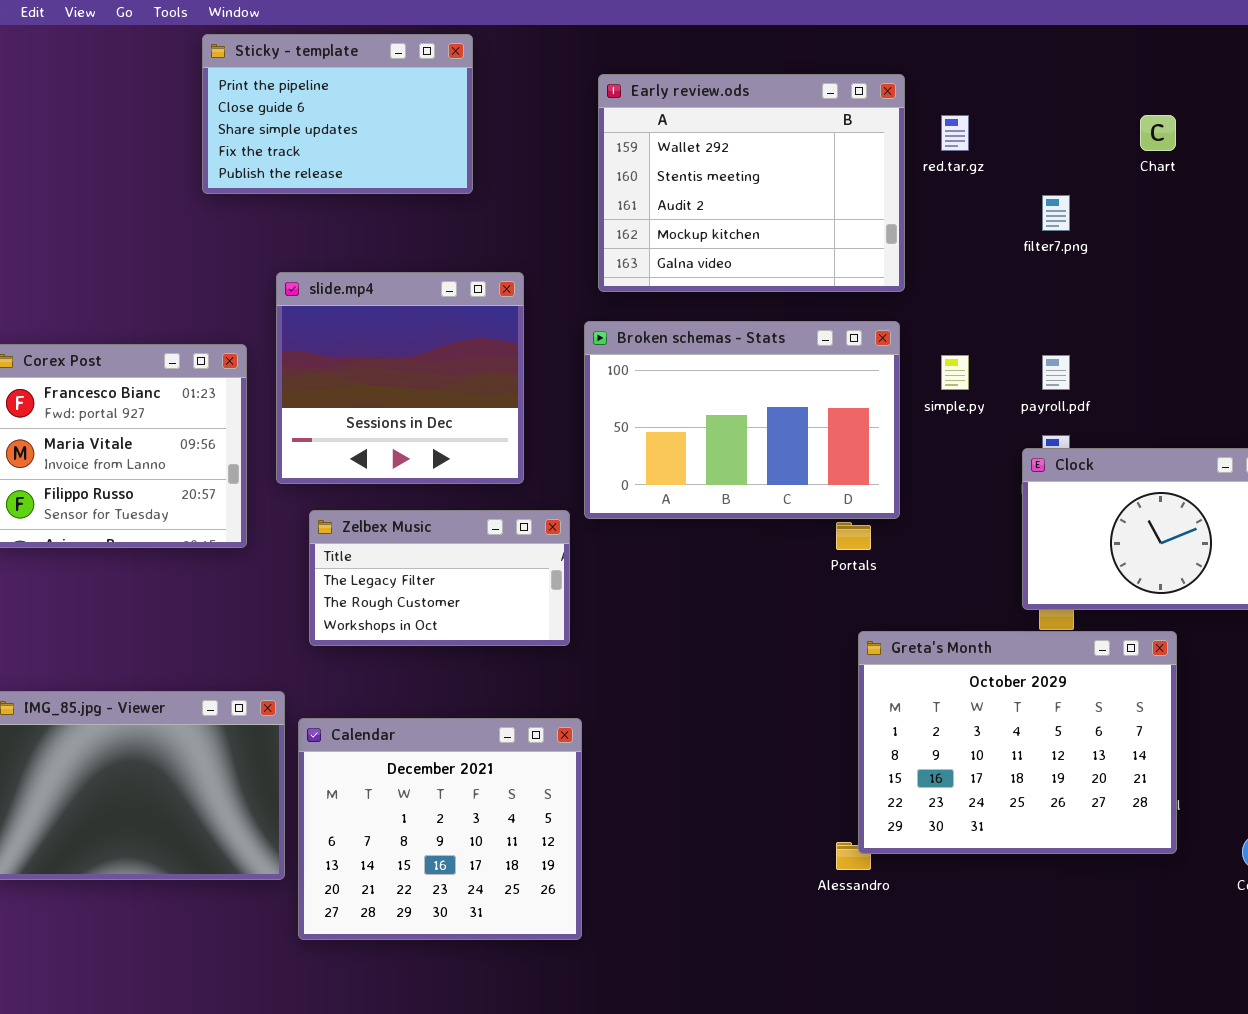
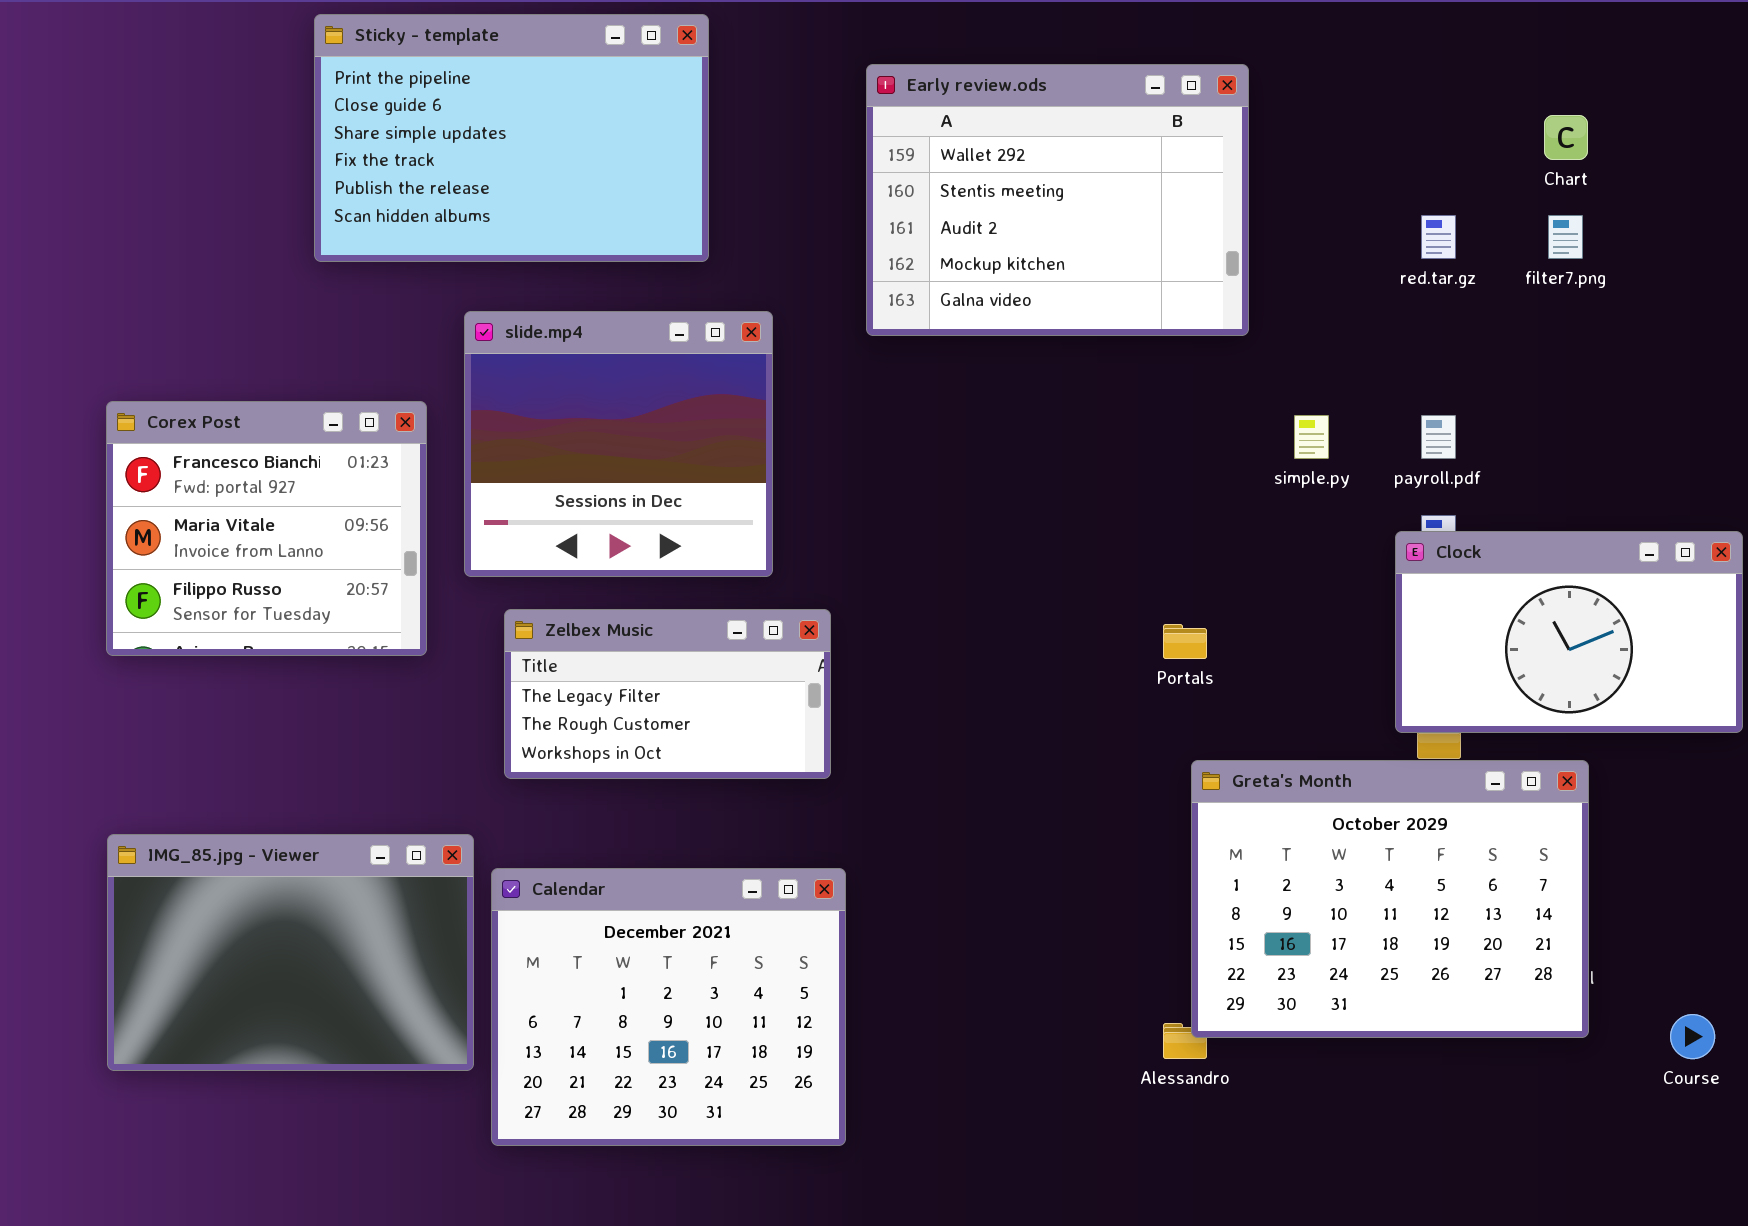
Sticky - template: [202,34,473,194] -> [314,14,709,262], resized
red.tar.gz: [941,115,969,151] -> [1421,215,1456,259], moved
filter7.png: [1042,195,1070,231] -> [1548,215,1583,259], moved
Broken schemas - Stats: [584,321,900,519] -> none, closed

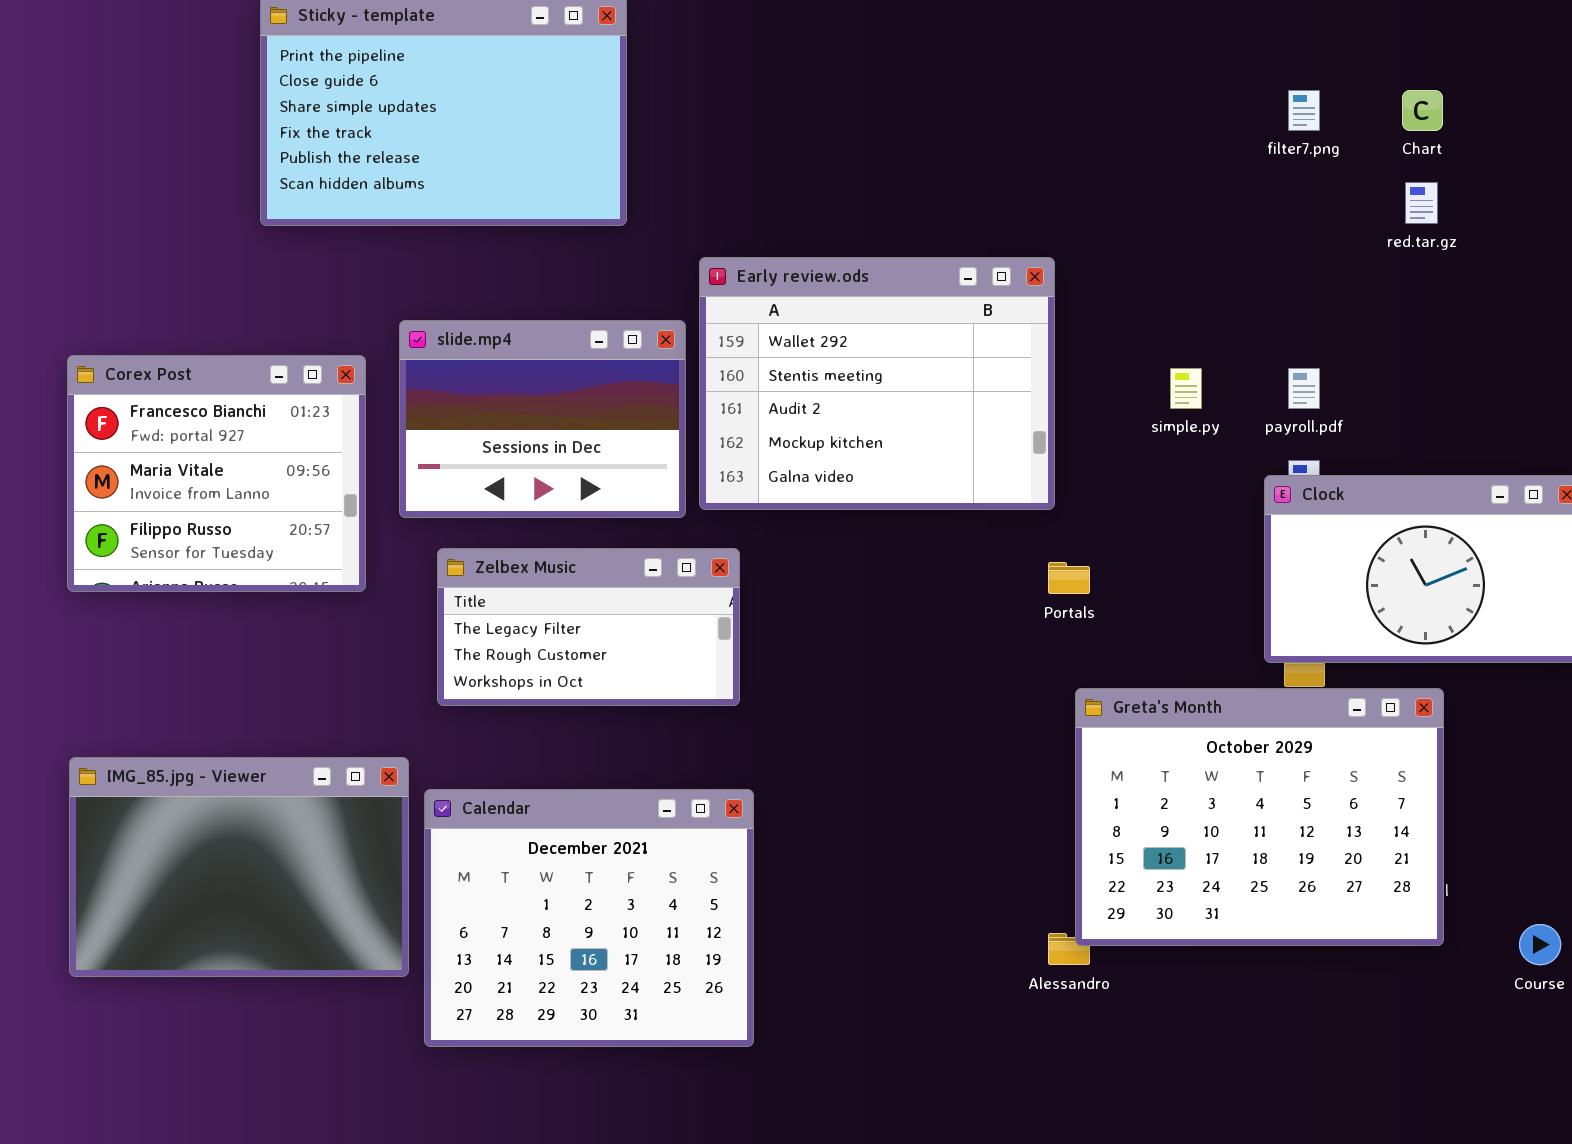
Early review.ods: [866,64,1249,336] -> [699,257,1055,510], moved
red.tar.gz: [1421,215,1456,259] -> [1405,182,1438,224], moved
filter7.png: [1548,215,1583,259] -> [1288,90,1320,131], moved
slide.mp4: [464,311,773,577] -> [399,320,686,518], resized

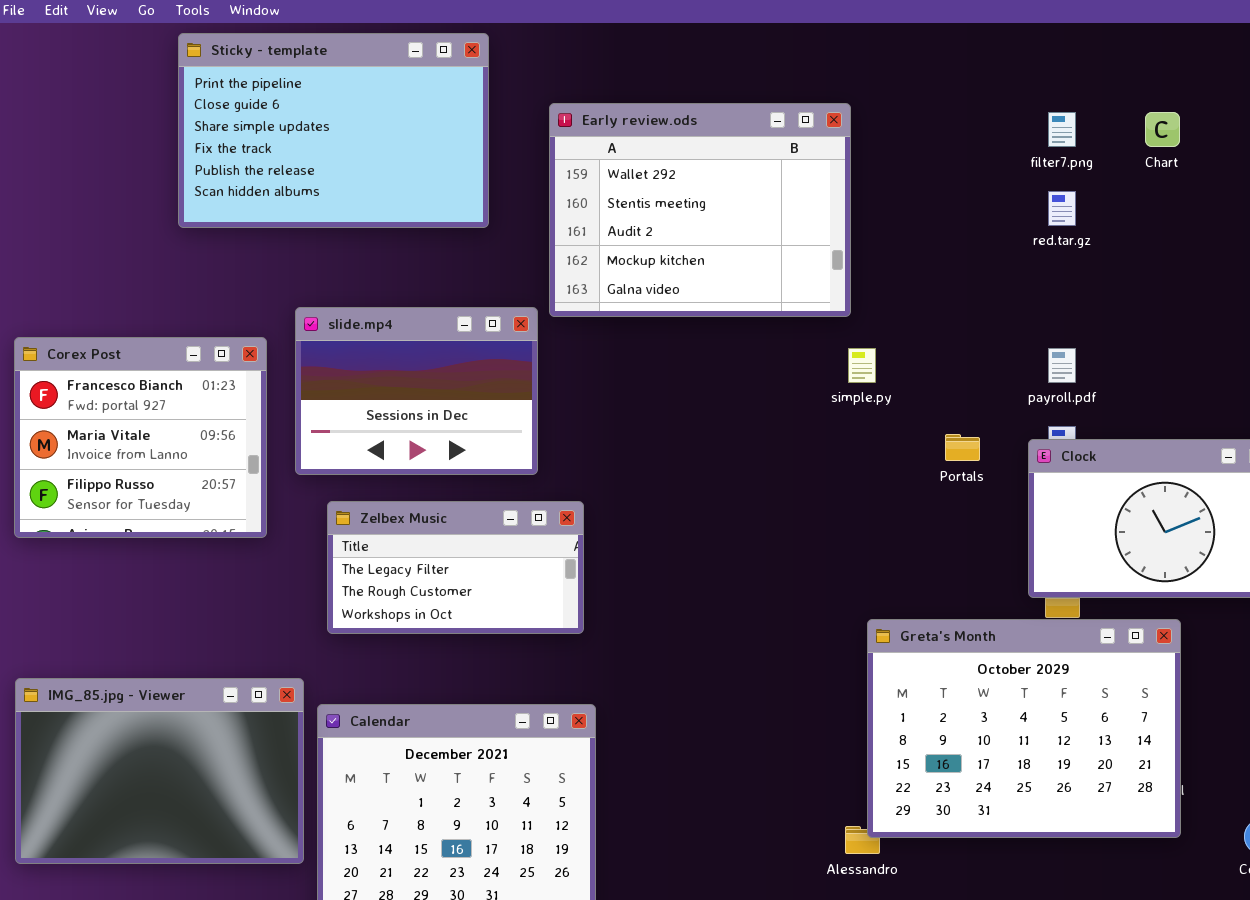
red.tar.gz: [1405,182,1438,224] -> [1048,191,1076,226], moved
Early review.ods: [699,257,1055,510] -> [549,103,851,317], moved
simple.py: [1170,368,1202,409] -> [848,348,876,383], moved
Portals: [1048,562,1090,594] -> [945,434,980,461], moved

